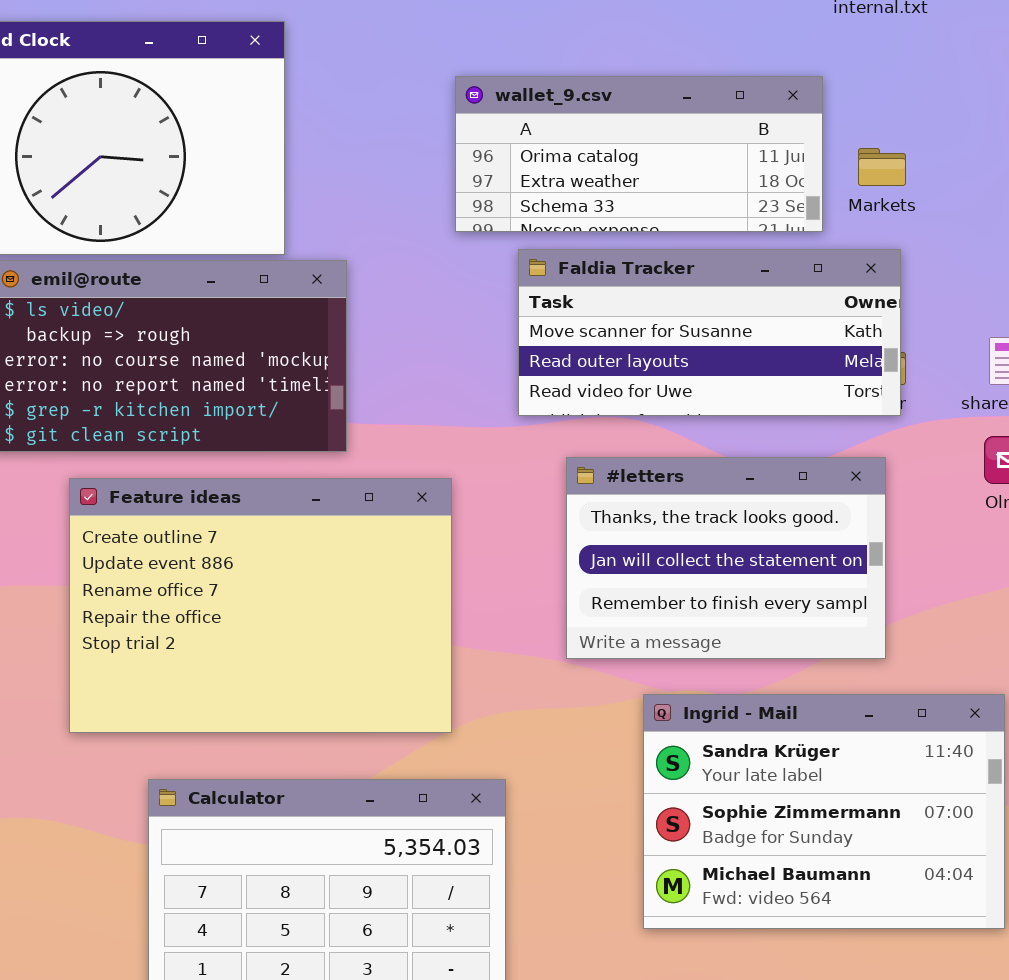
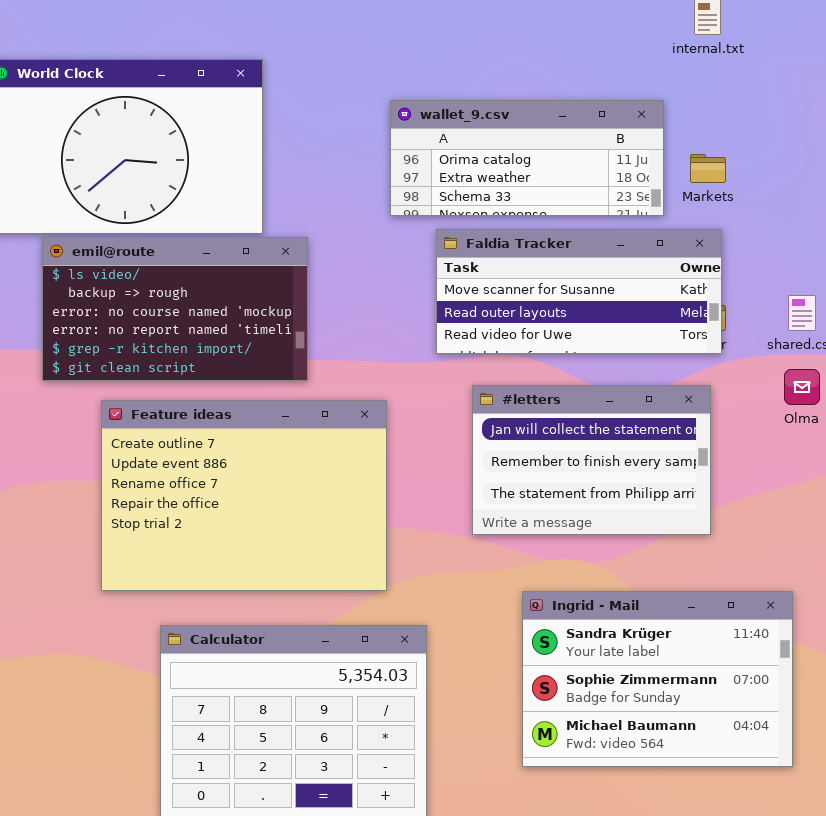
#letters: [566,457,886,659] -> [472,385,711,535], scrolled down 1 row
Ingrid - Mail: [643,694,1005,929] -> [522,591,793,767], moved

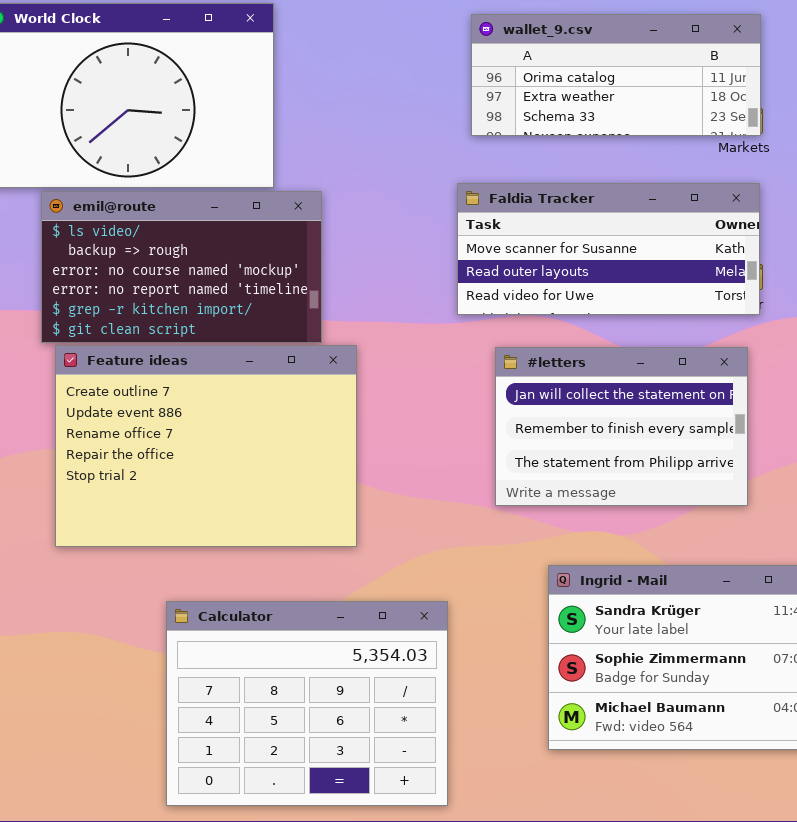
wallet_9.csv: [390,100,664,216] -> [471,14,761,136], moved
Feature ideas: [101,400,387,591] -> [55,345,357,547], moved

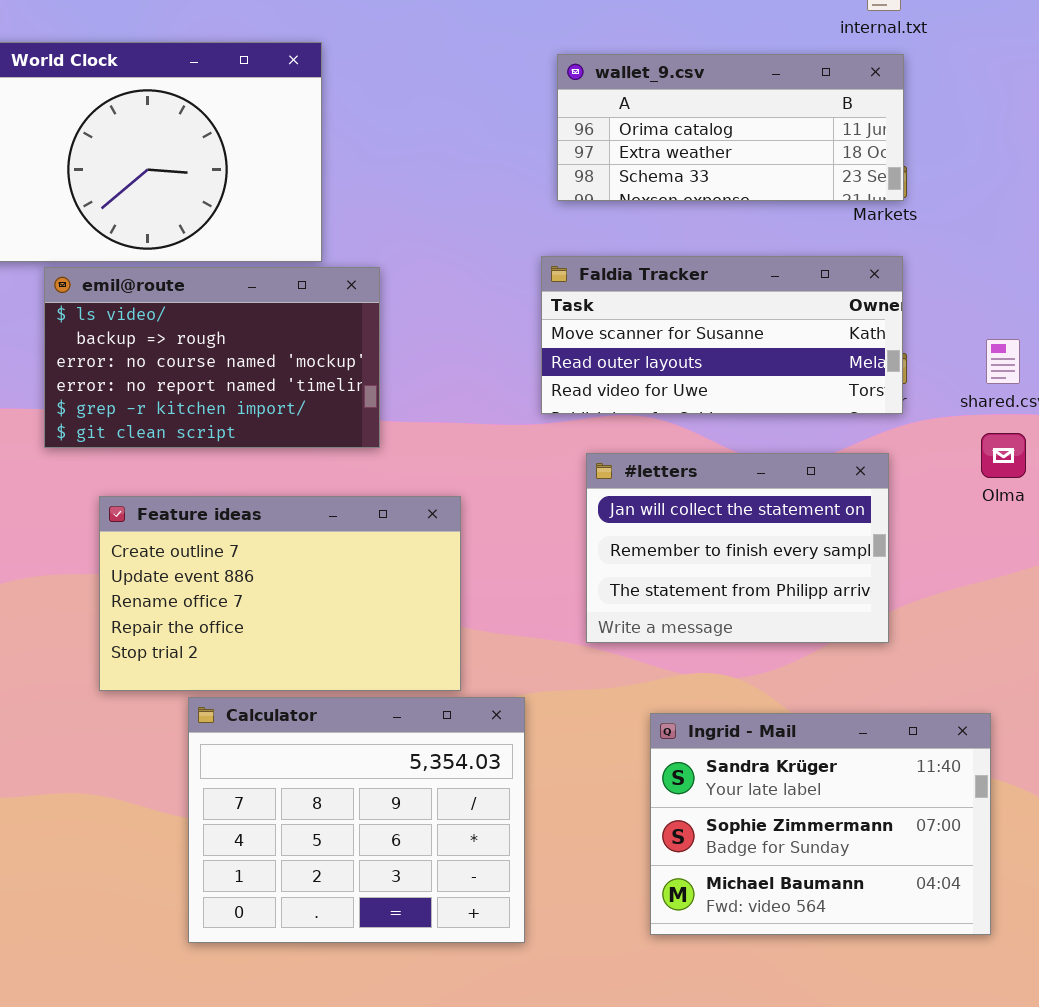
Feature ideas: [55,345,357,547] -> [99,496,461,691], moved, resized
Calculator: [166,601,448,806] -> [188,697,525,943], moved

